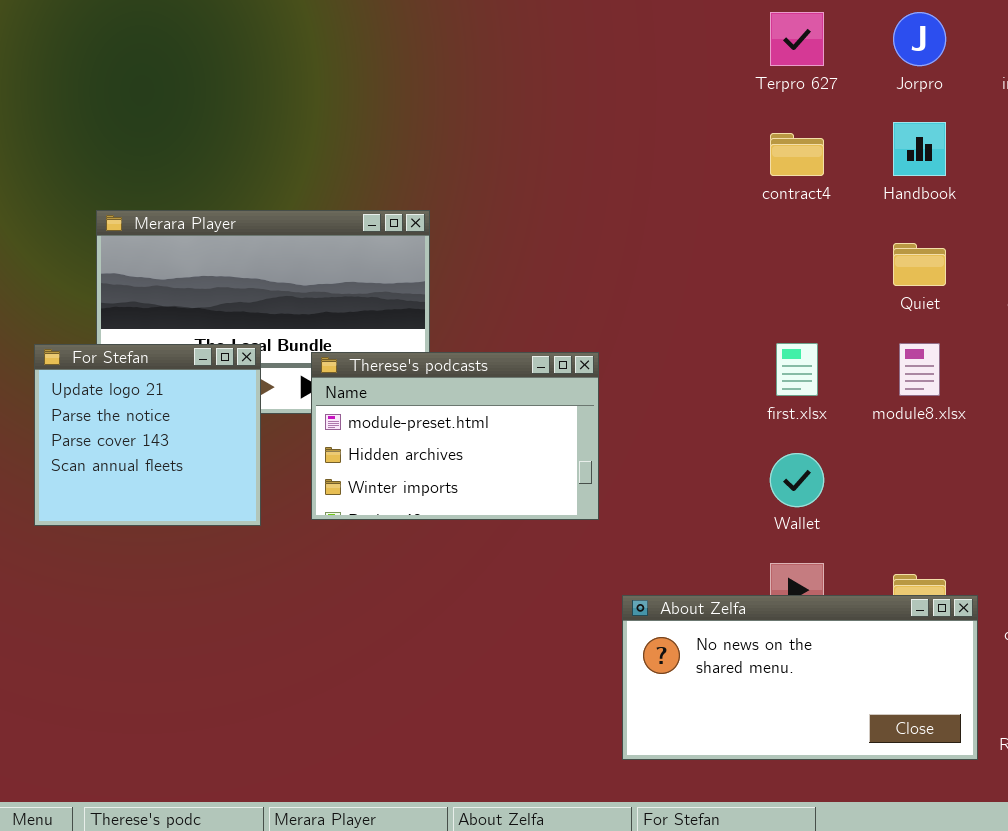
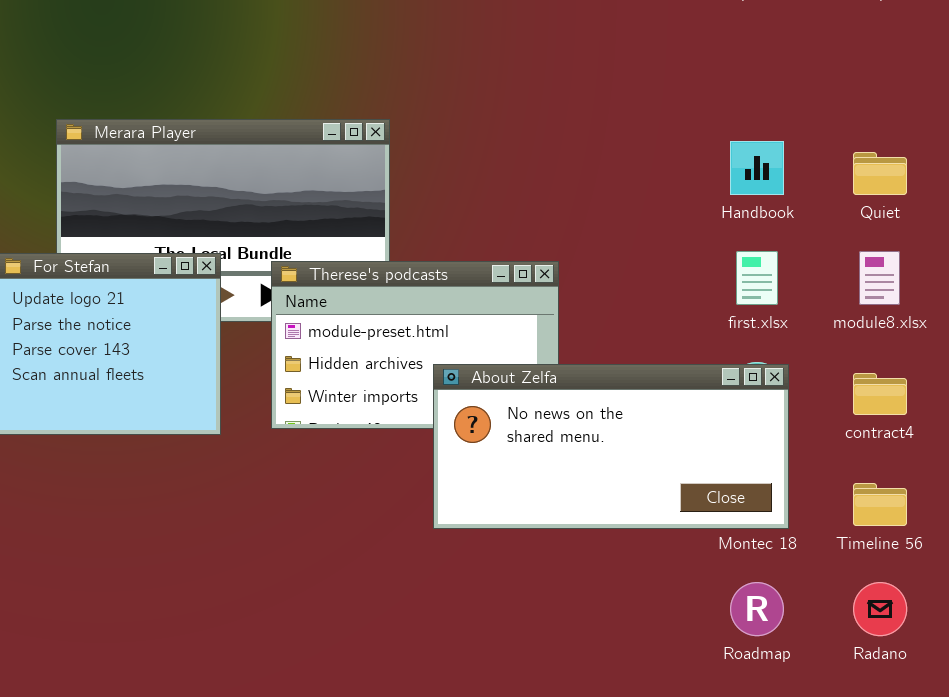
Handbook: [893,122,946,176] -> [730,141,784,195], moved
contract4: [770,133,824,176] -> [853,373,907,415], moved
About Zelfa: [622,595,978,760] -> [433,364,789,529], moved

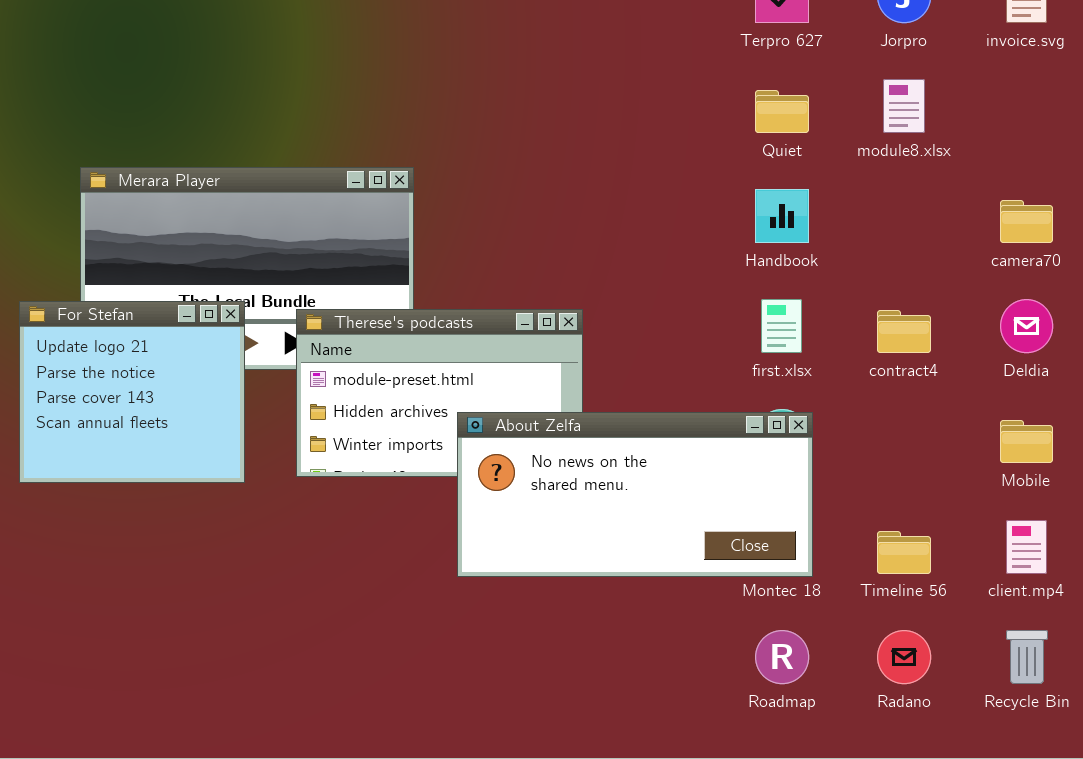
Quiet: [853,152,907,195] -> [755,90,809,133], moved
module8.xlsx: [859,251,900,305] -> [883,79,925,133], moved
contract4: [853,373,907,415] -> [877,310,931,353], moved

